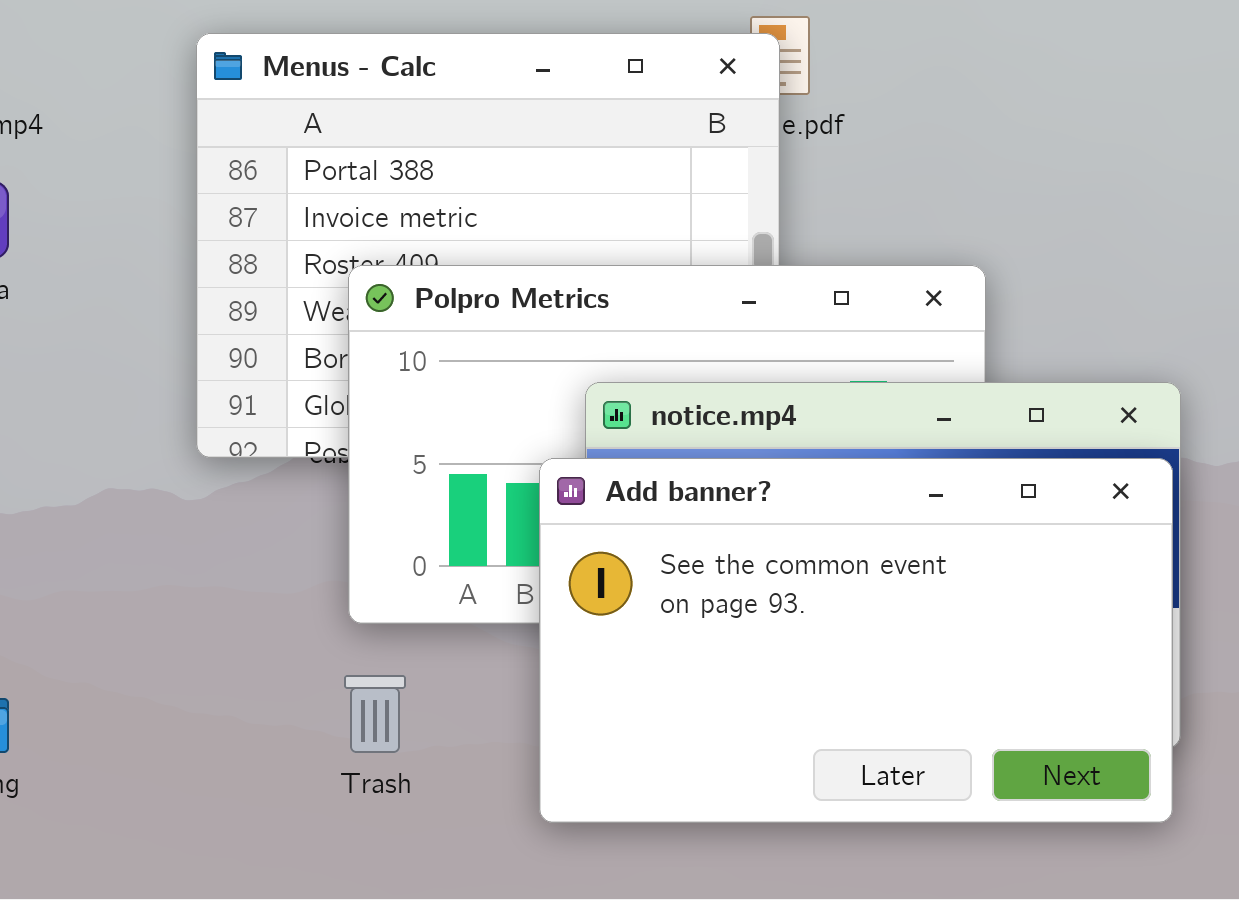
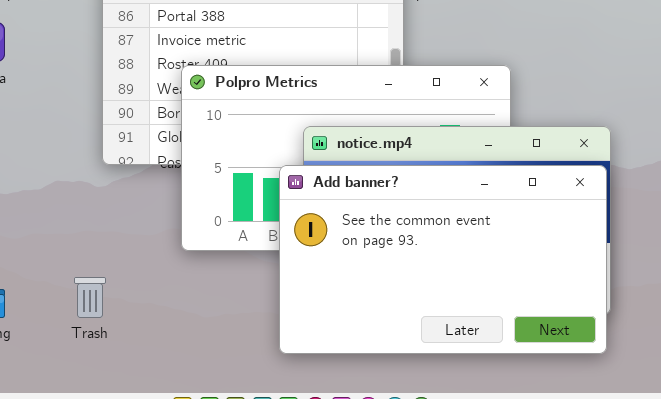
Trash: [344,675,406,753] -> [74,277,106,318], moved

